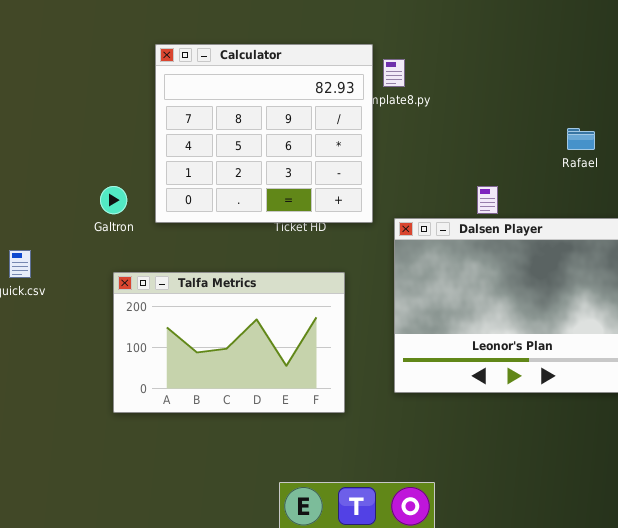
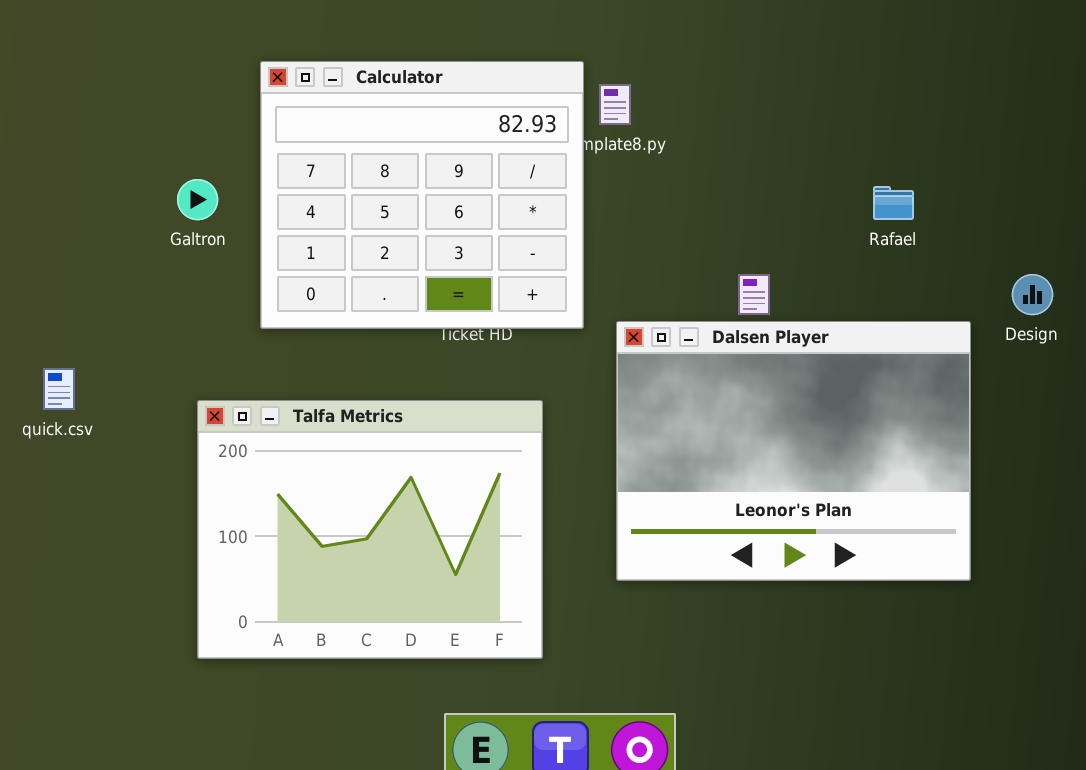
Galtron: [100,186,127,214] -> [177,179,218,220], moved
Talfa Metrics: [113,272,345,413] -> [197,400,543,659], resized

